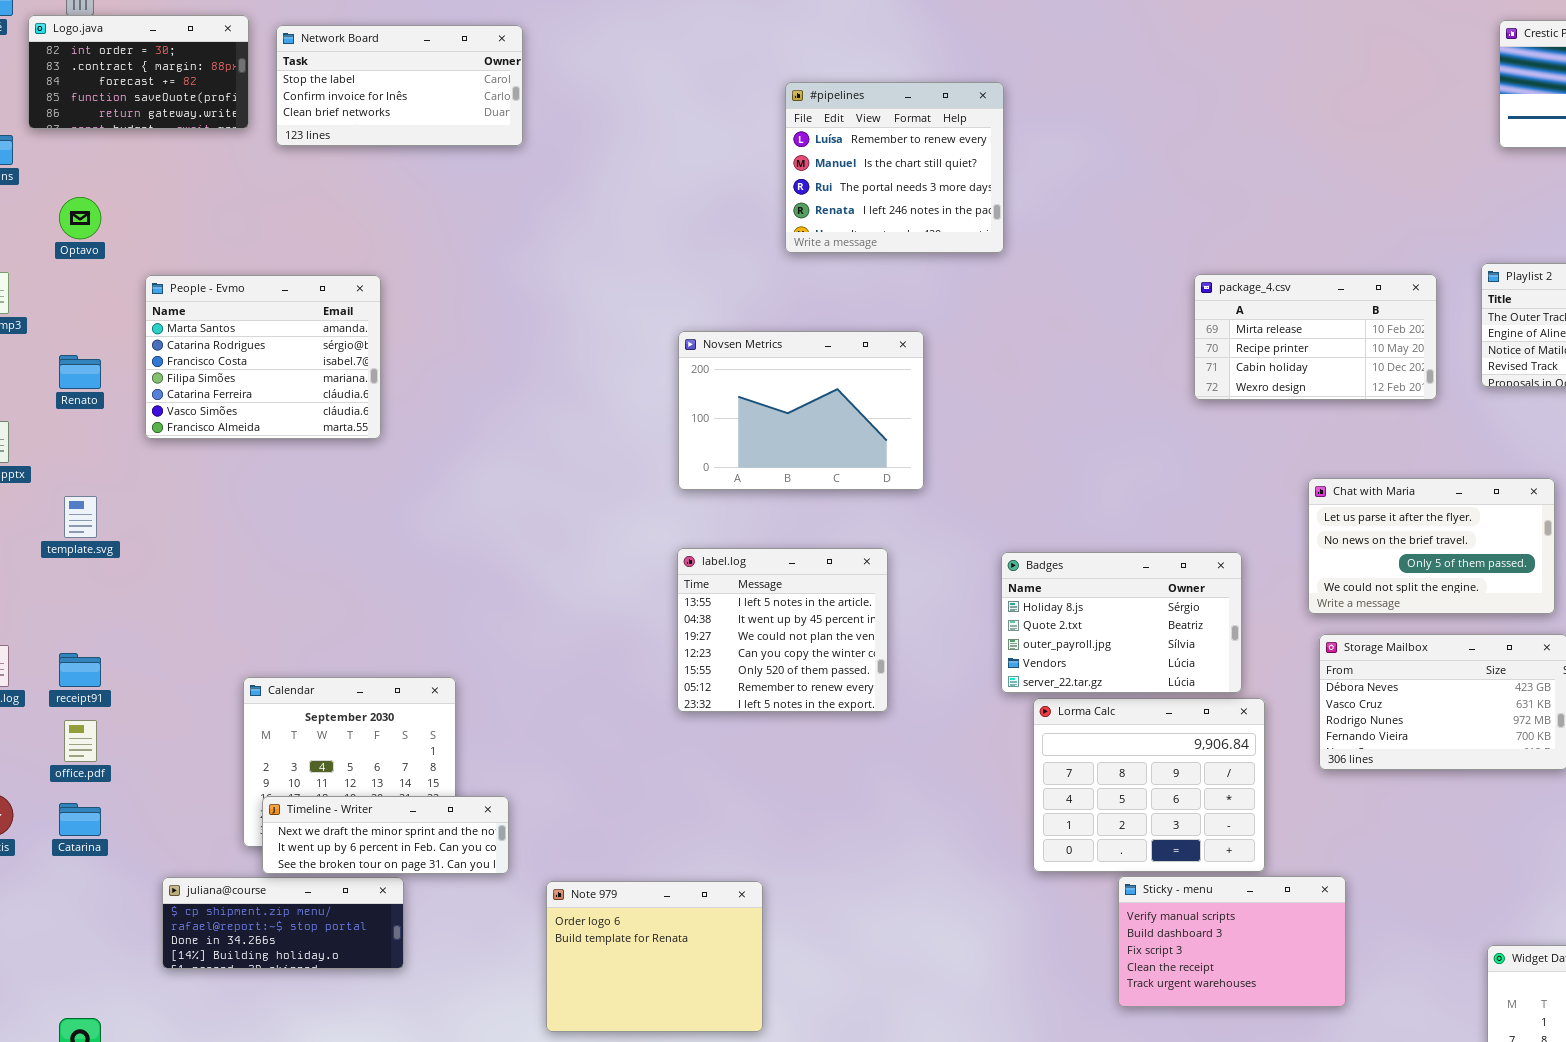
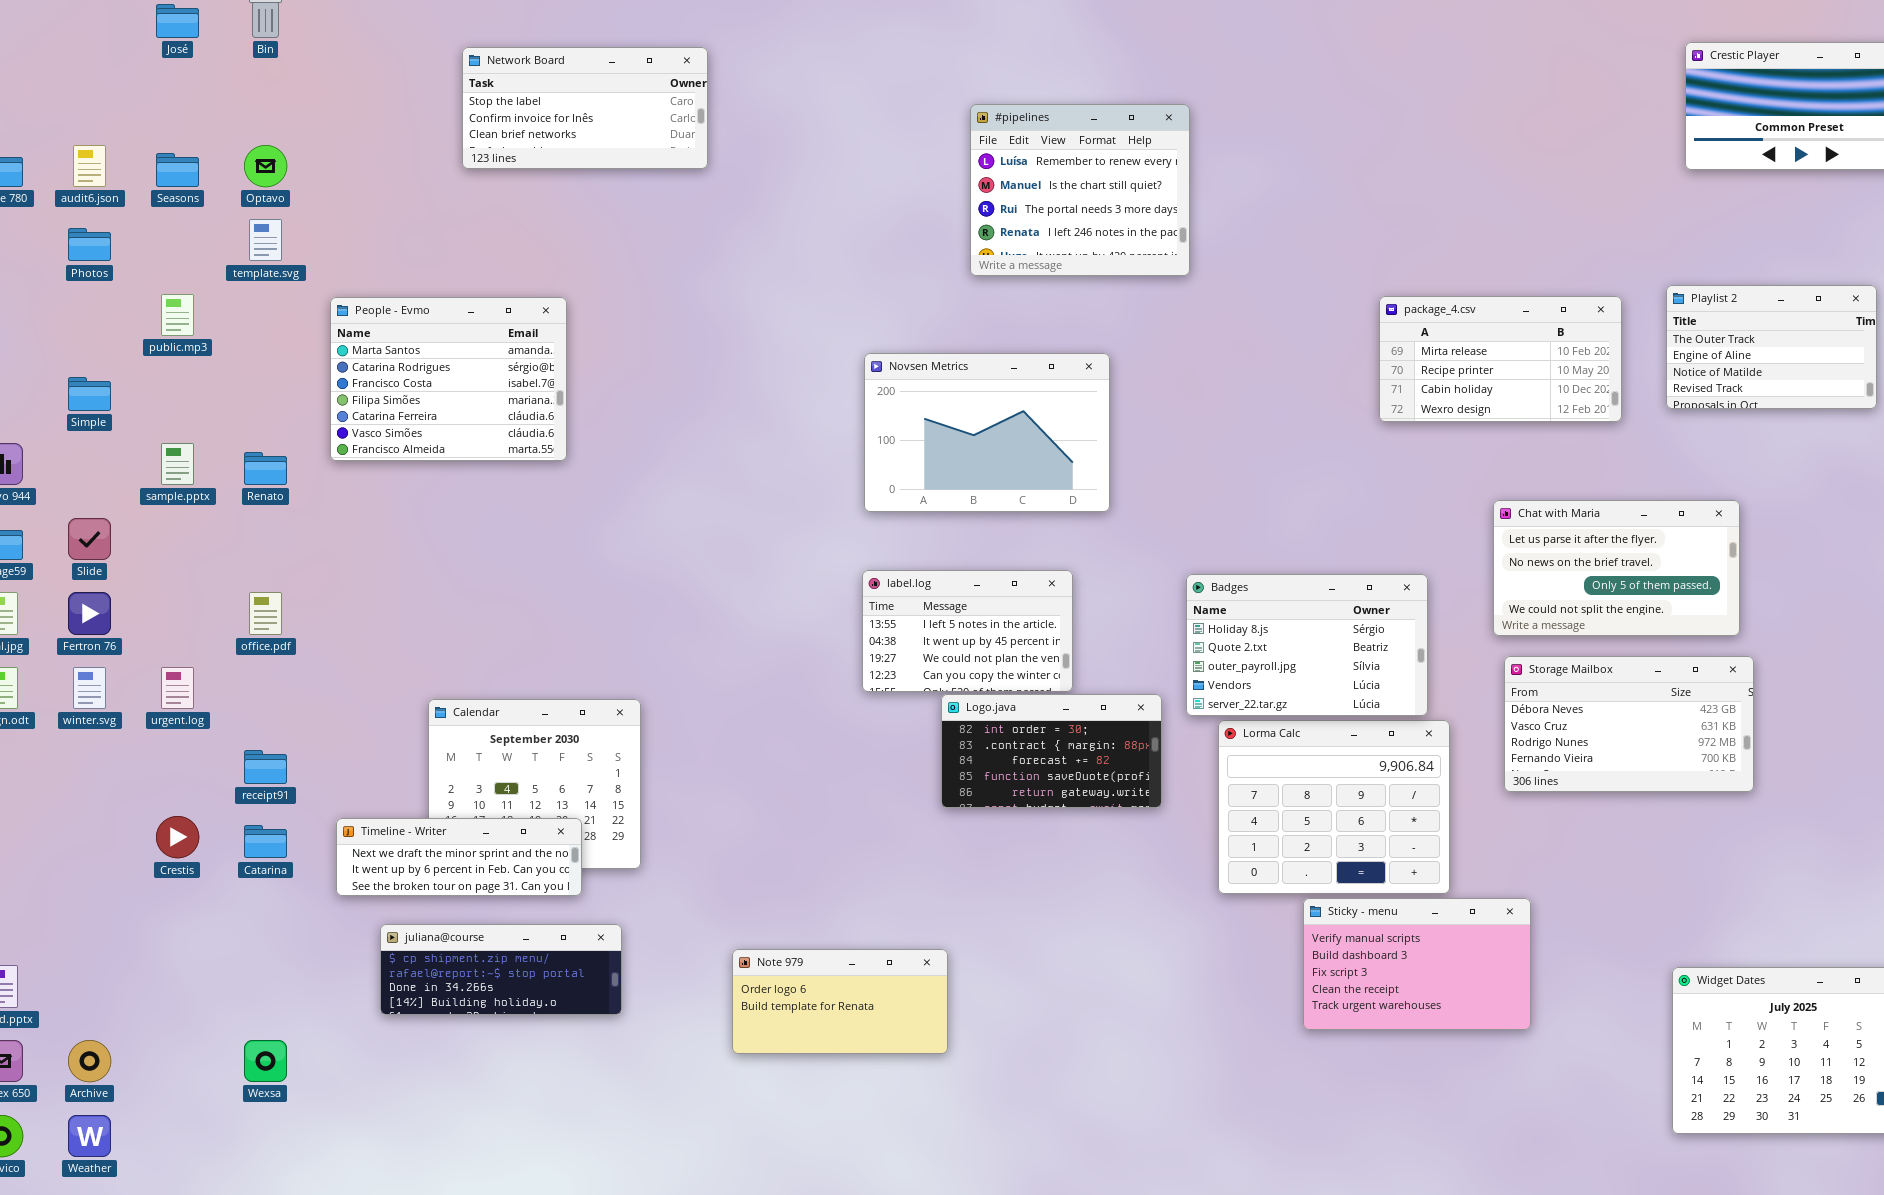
Logo.java: [28,15,249,129] -> [941,694,1162,808], moved
Optavo: [59,197,101,239] -> [244,145,287,187], moved
Renato: [59,355,101,389] -> [244,452,287,485], moved
template.svg: [64,496,97,538] -> [249,219,282,261], moved
label.log: [677,548,888,712] -> [862,570,1073,692], resized
receipt91: [59,653,101,687] -> [244,750,287,784], moved
office.pdf: [64,720,97,762] -> [249,592,282,635], moved
Timeline - Writer: [262,796,509,874] -> [336,818,582,896], moved
juliana@course: [162,877,404,969] -> [380,924,622,1015], moved
Note 979: [546,881,763,1032] -> [732,949,948,1054], resized

